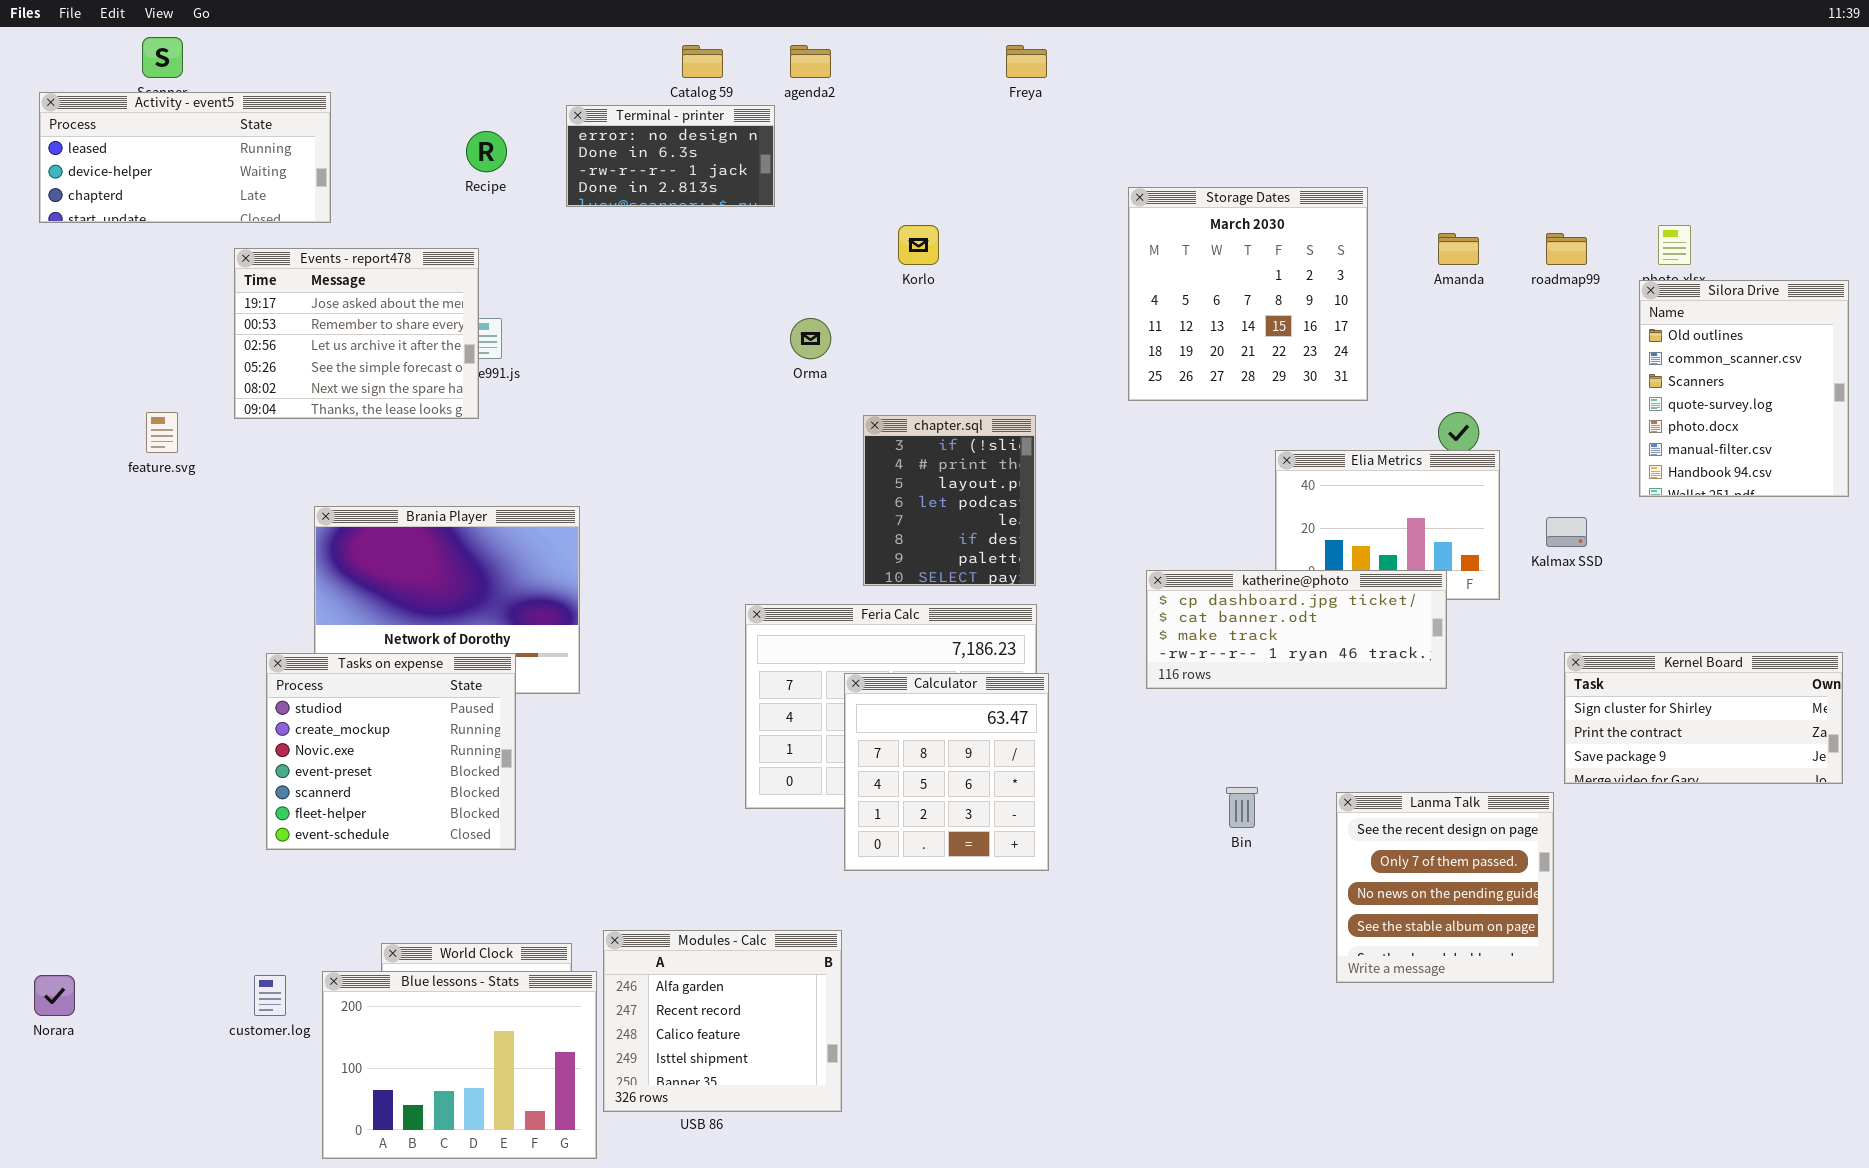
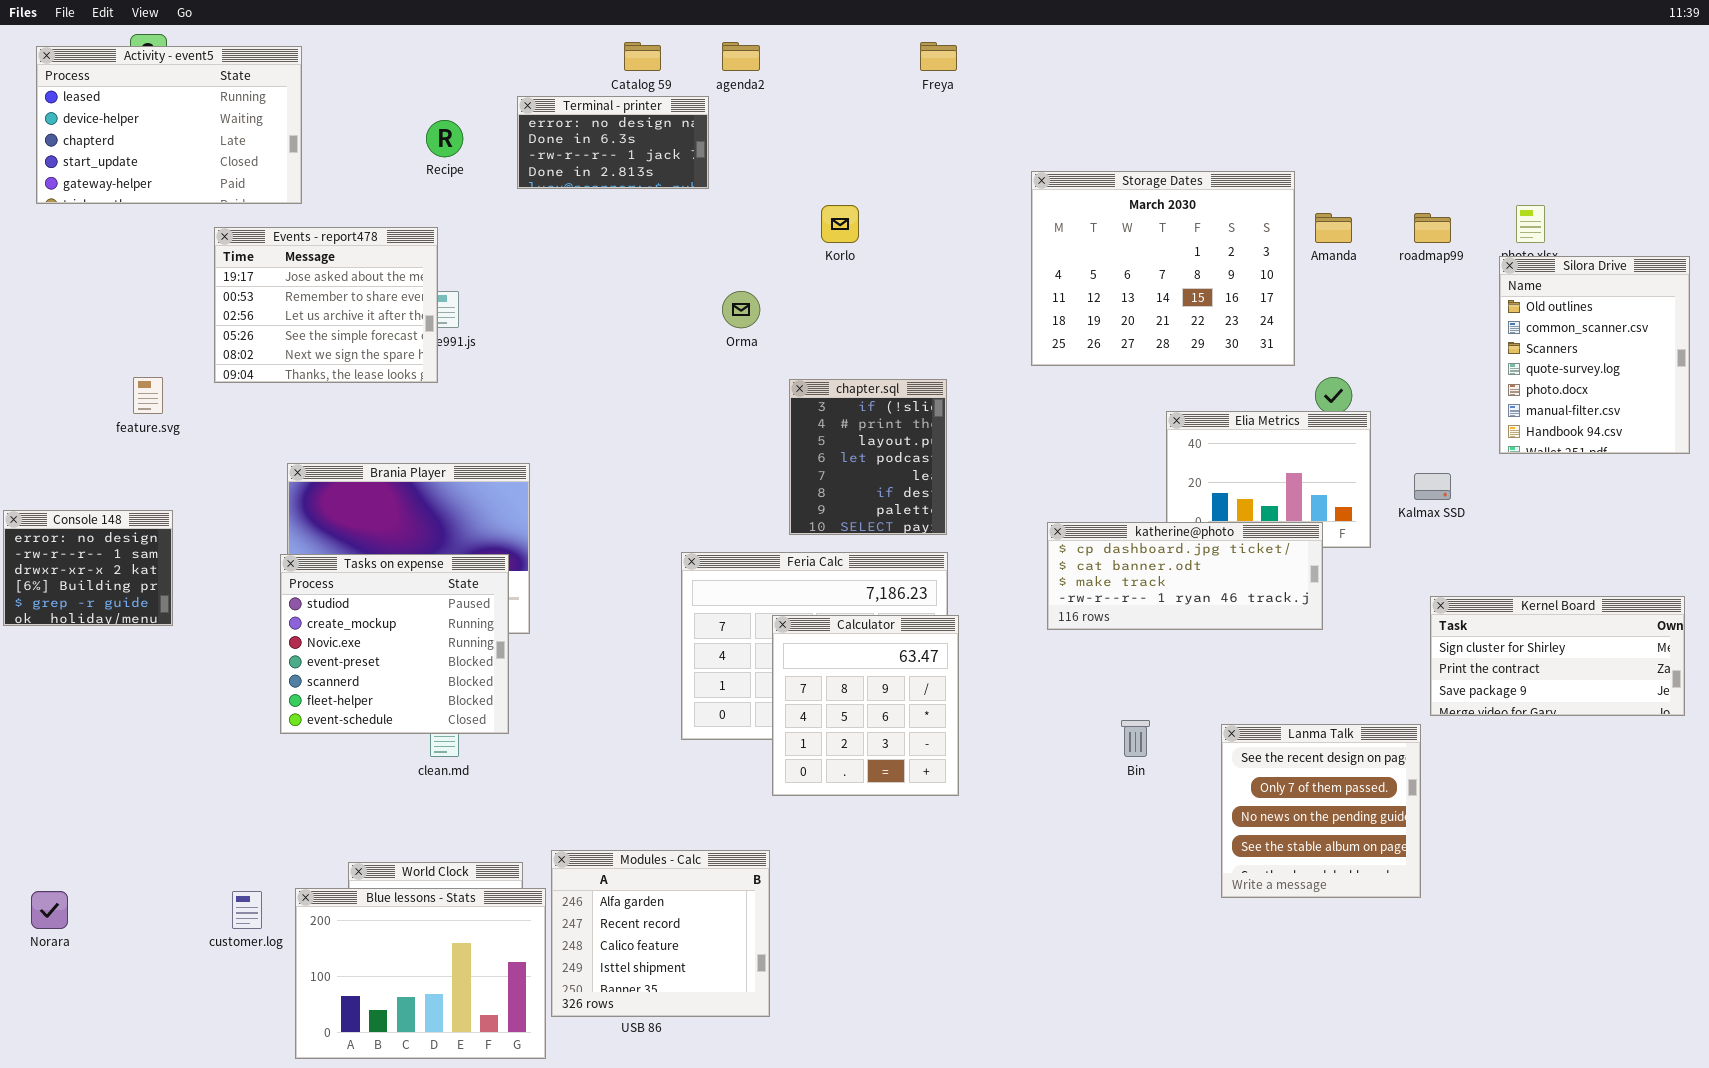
Activity - event5: [39,92,331,223] -> [36,46,302,204], resized
Storage Dates: [1128,187,1368,401] -> [1031,171,1295,366], resized
Console 148: none -> [3,510,173,626], opened
Tasks on expense: [266,653,516,850] -> [280,554,509,734], moved

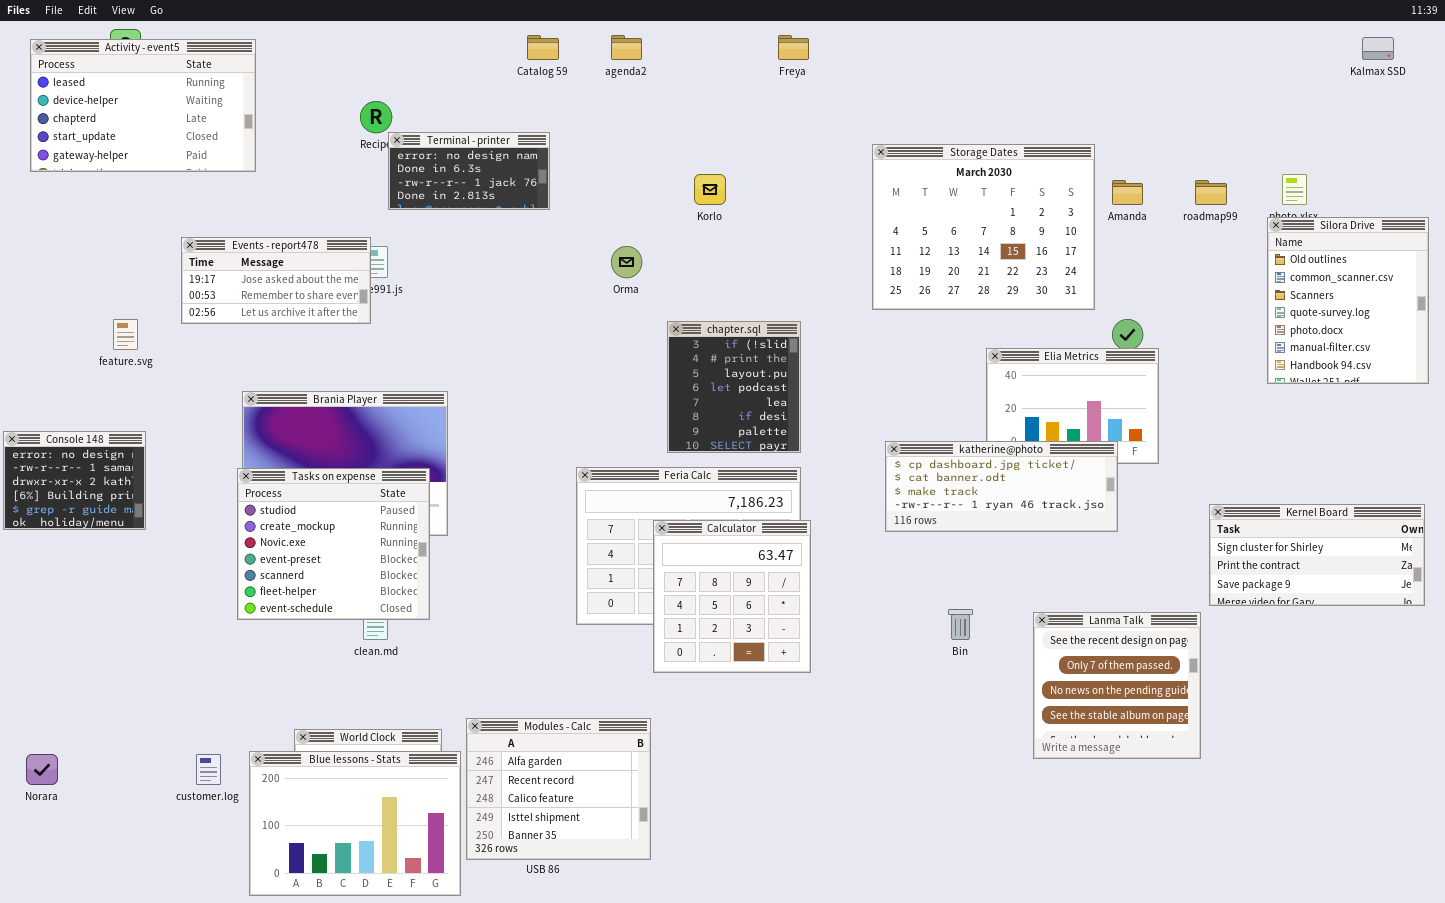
Terminal - printer: [517,96,709,189] -> [388,132,550,210], moved
Events - report478: [214,227,438,383] -> [181,237,371,324], resized
Kalmax SSD: [1414,473,1451,500] -> [1362,37,1394,60], moved

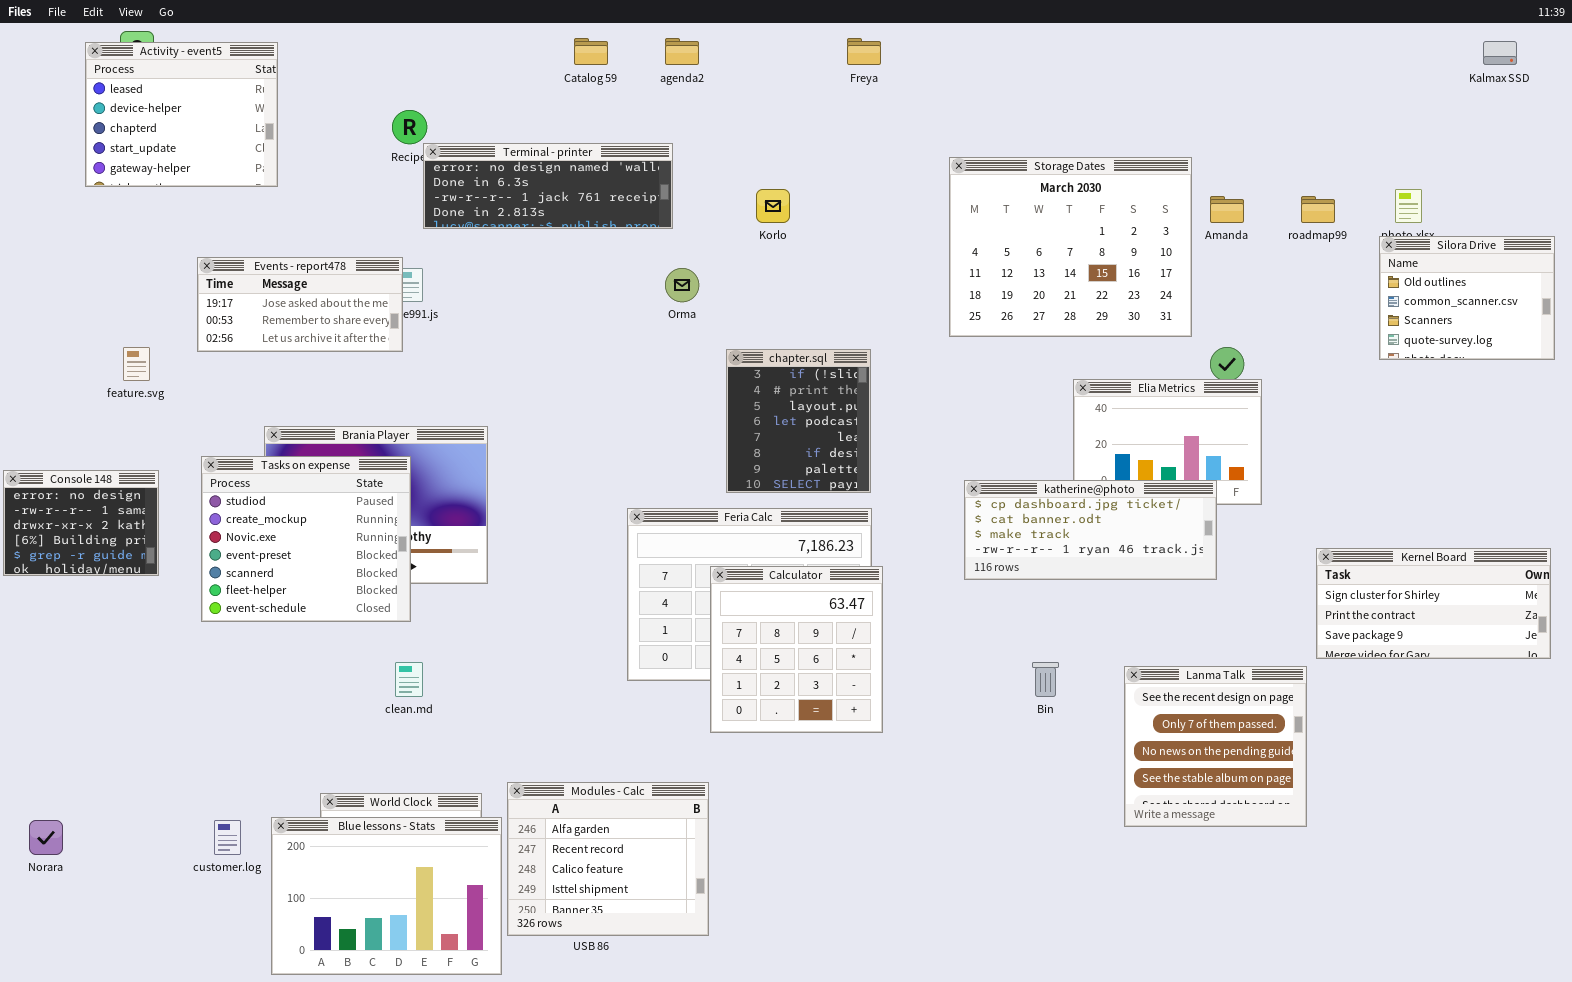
Activity - event5: [30,39,256,172] -> [85,42,278,187], resized
Terminal - printer: [388,132,550,210] -> [423,143,673,229], resized
Silora Drive: [1267,217,1429,384] -> [1379,236,1555,360], resized
Tasks on expense: [237,468,430,620] -> [201,456,411,622], moved

